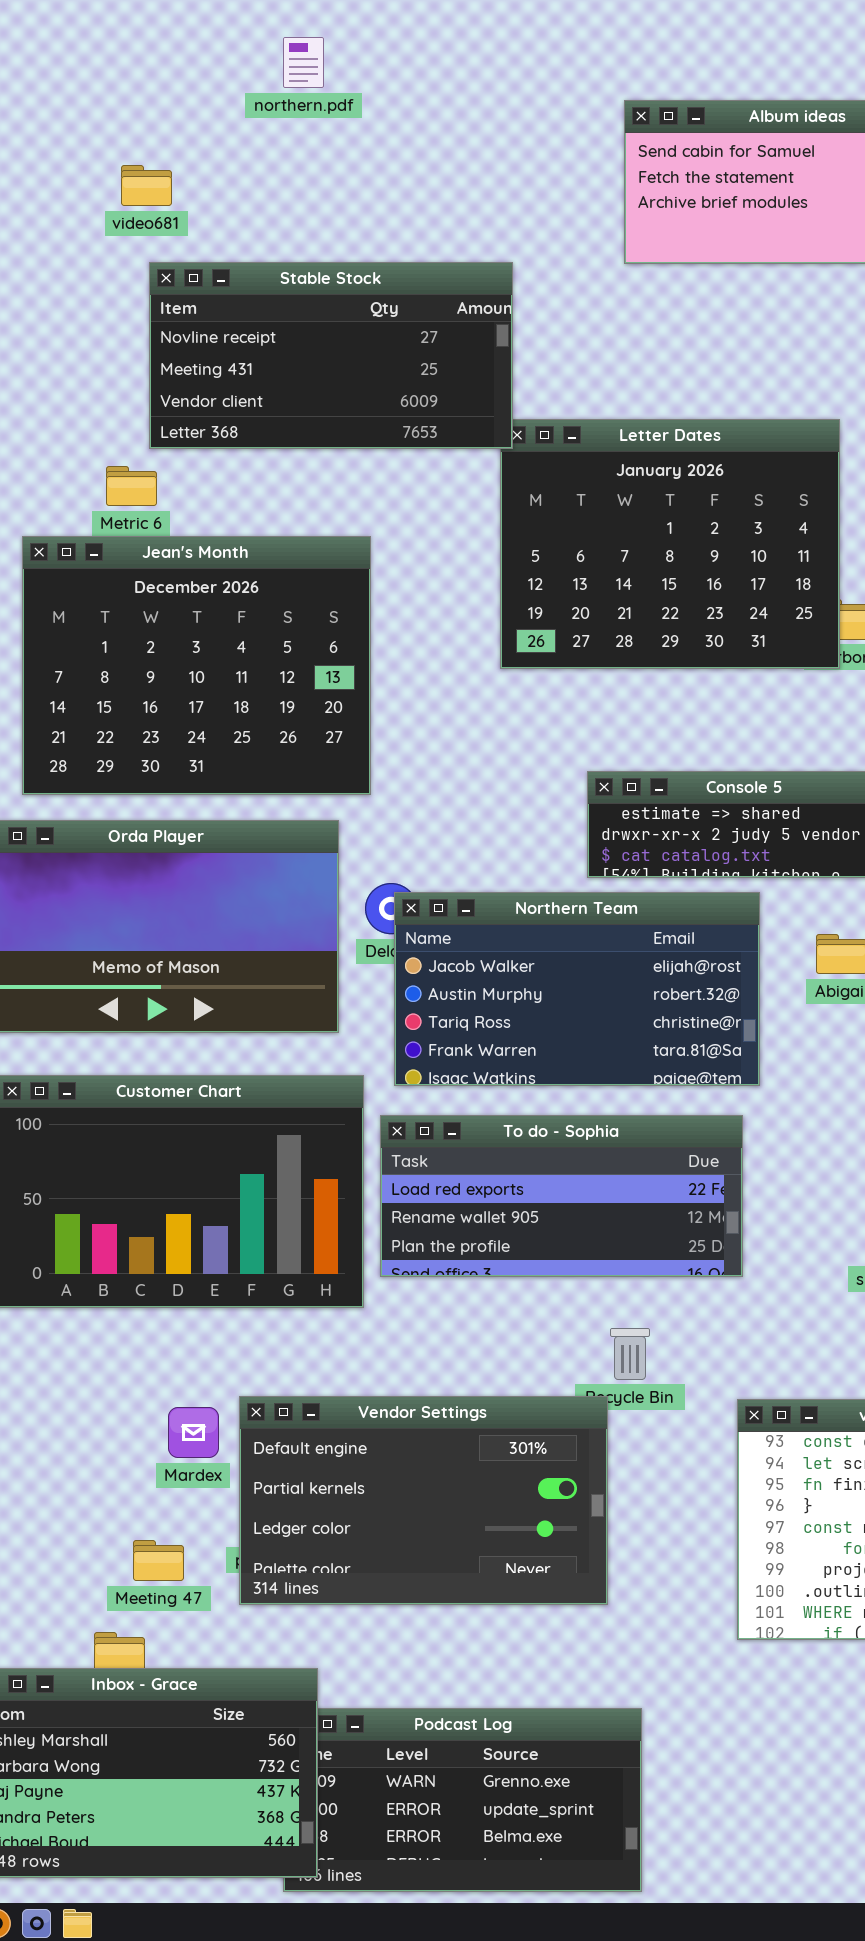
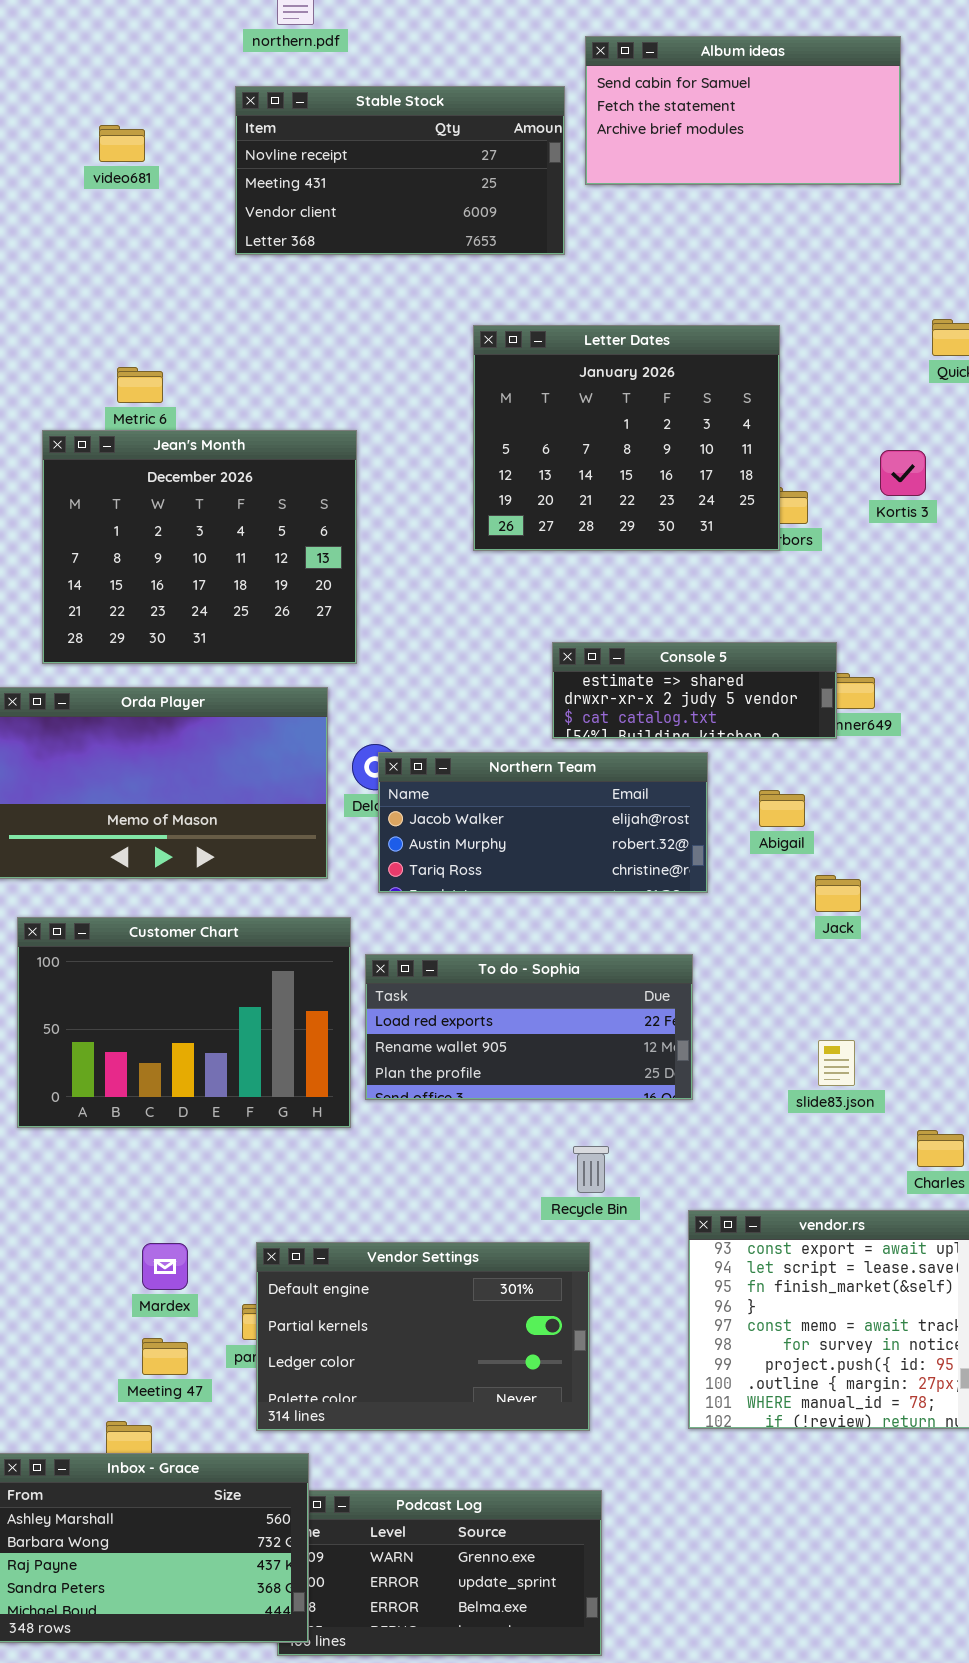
video681: [121,165,172,206] -> [99,125,145,162], moved
Stable Stock: [149,262,513,449] -> [235,86,565,255], moved
Northern Team: [394,892,760,1086] -> [378,752,708,893], resized
Vendor Settings: [239,1396,608,1605] -> [256,1242,590,1431], moved
Mardex: [168,1407,219,1458] -> [142,1243,188,1290], moved

